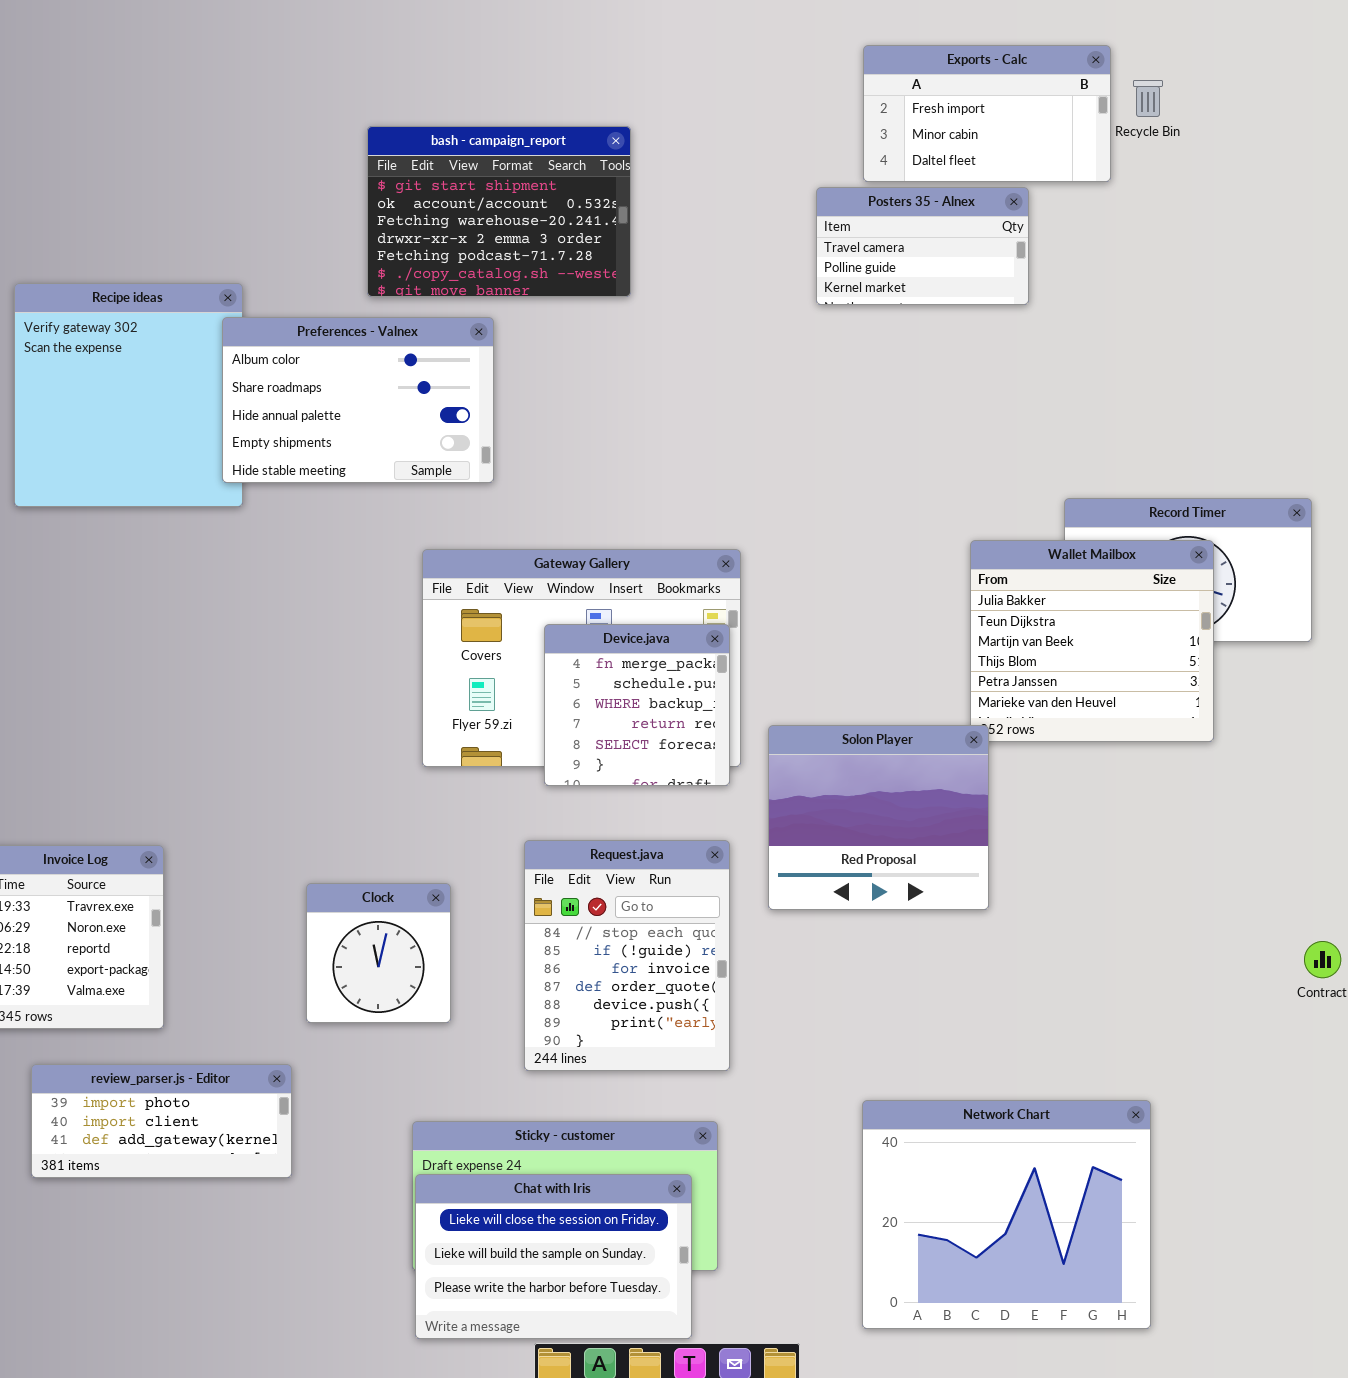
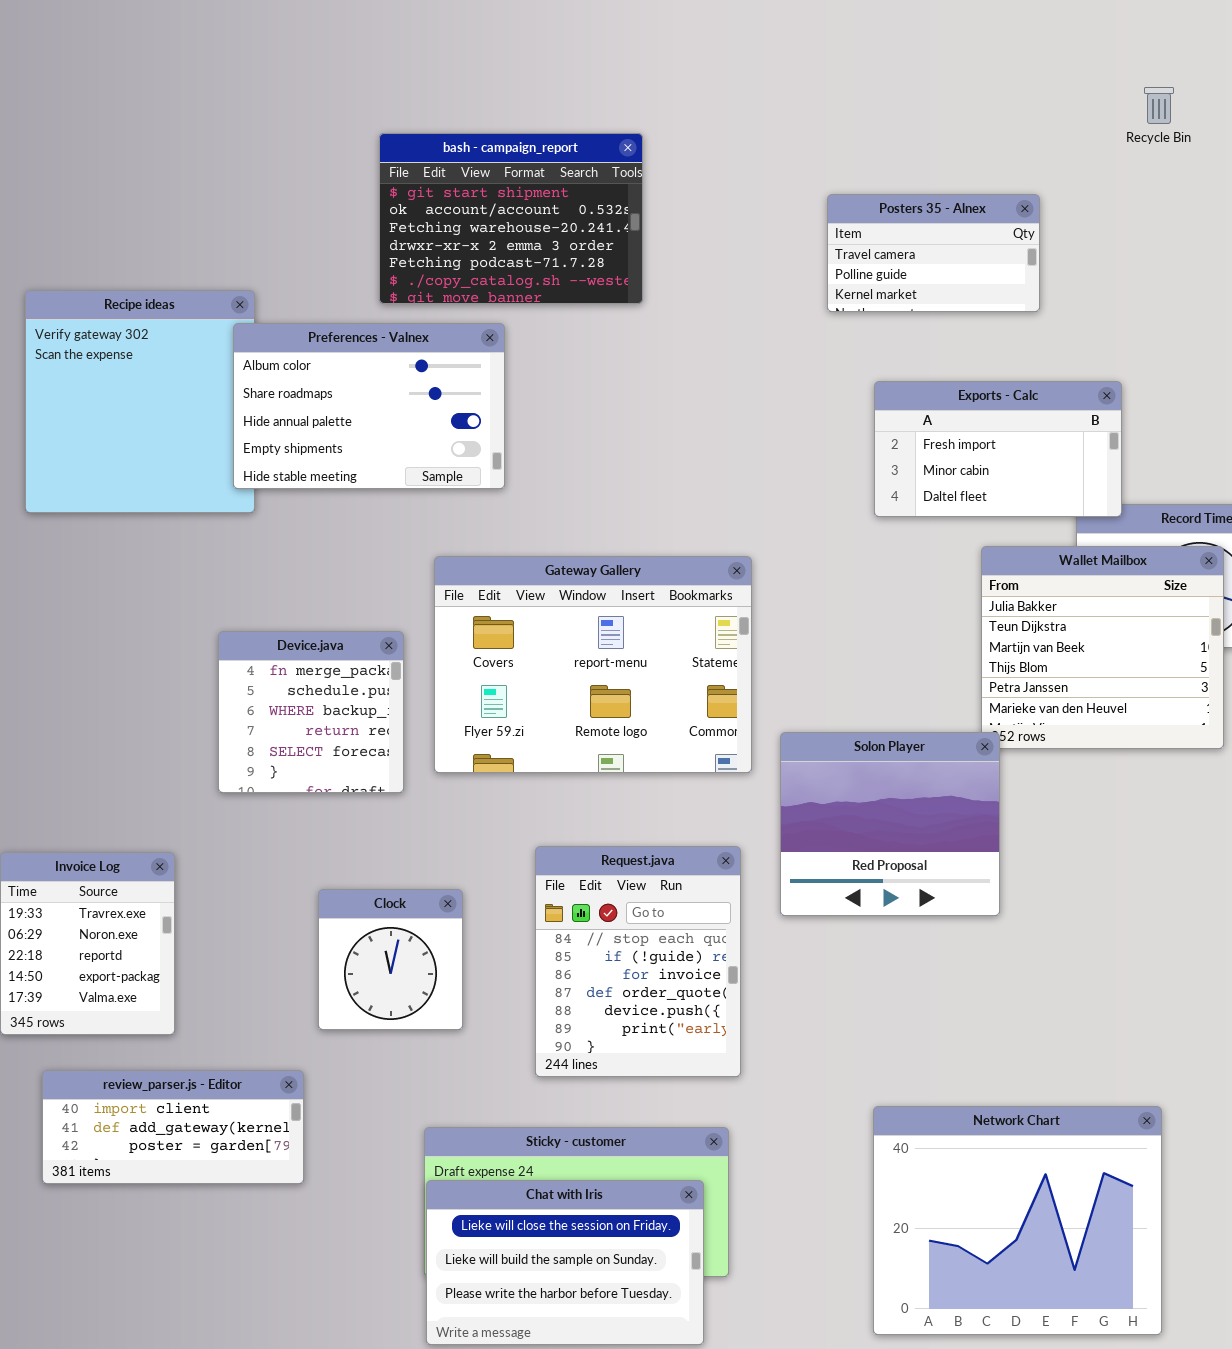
Exports - Calc: [863,45,1111,182] -> [874,381,1122,517], moved
Device.java: [544,624,730,786] -> [218,631,404,793], moved
review_parser.js - Editor: [31,1064,292,1178] -> [42,1070,304,1184], scrolled down 1 row

